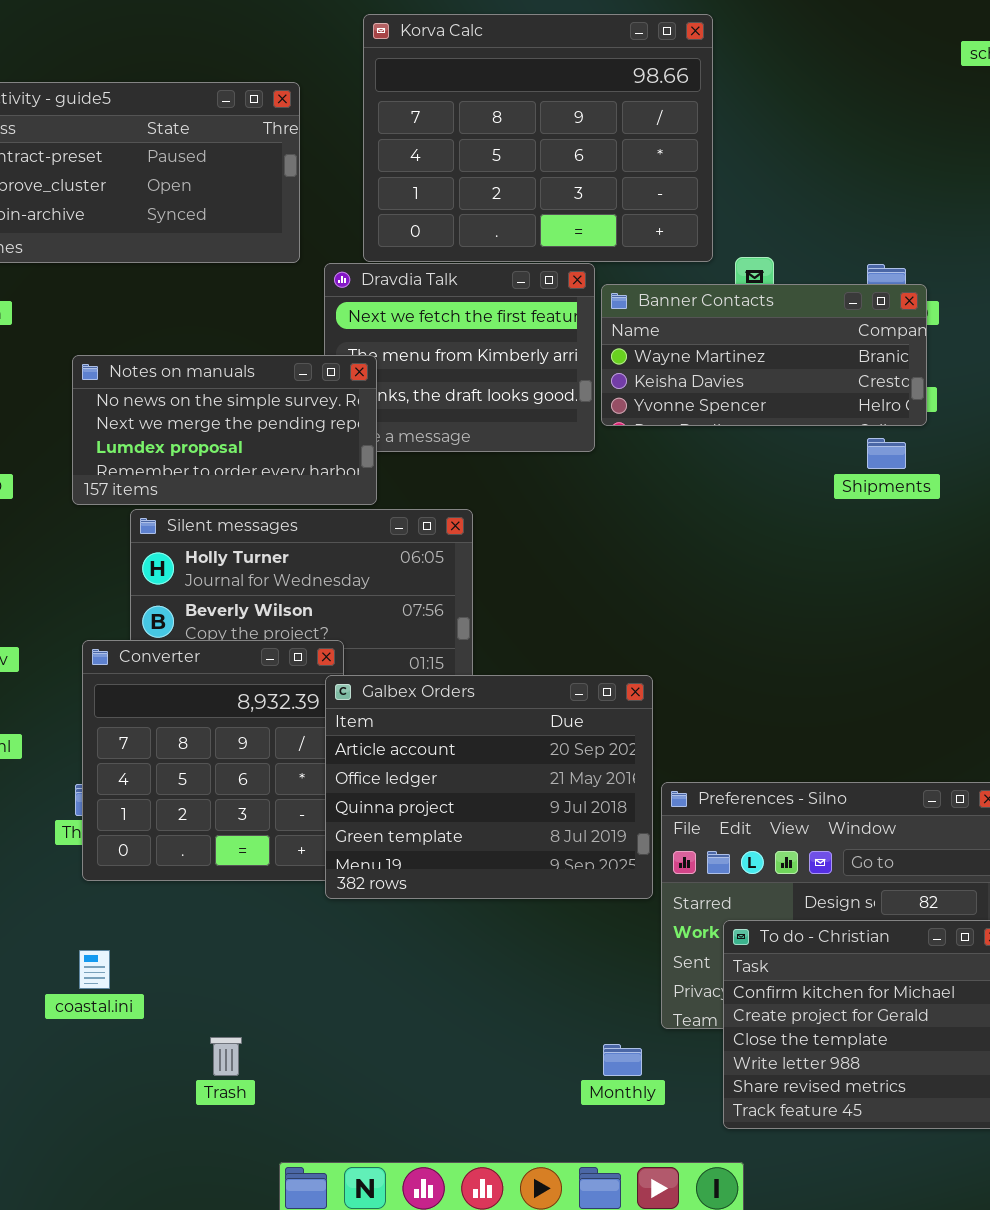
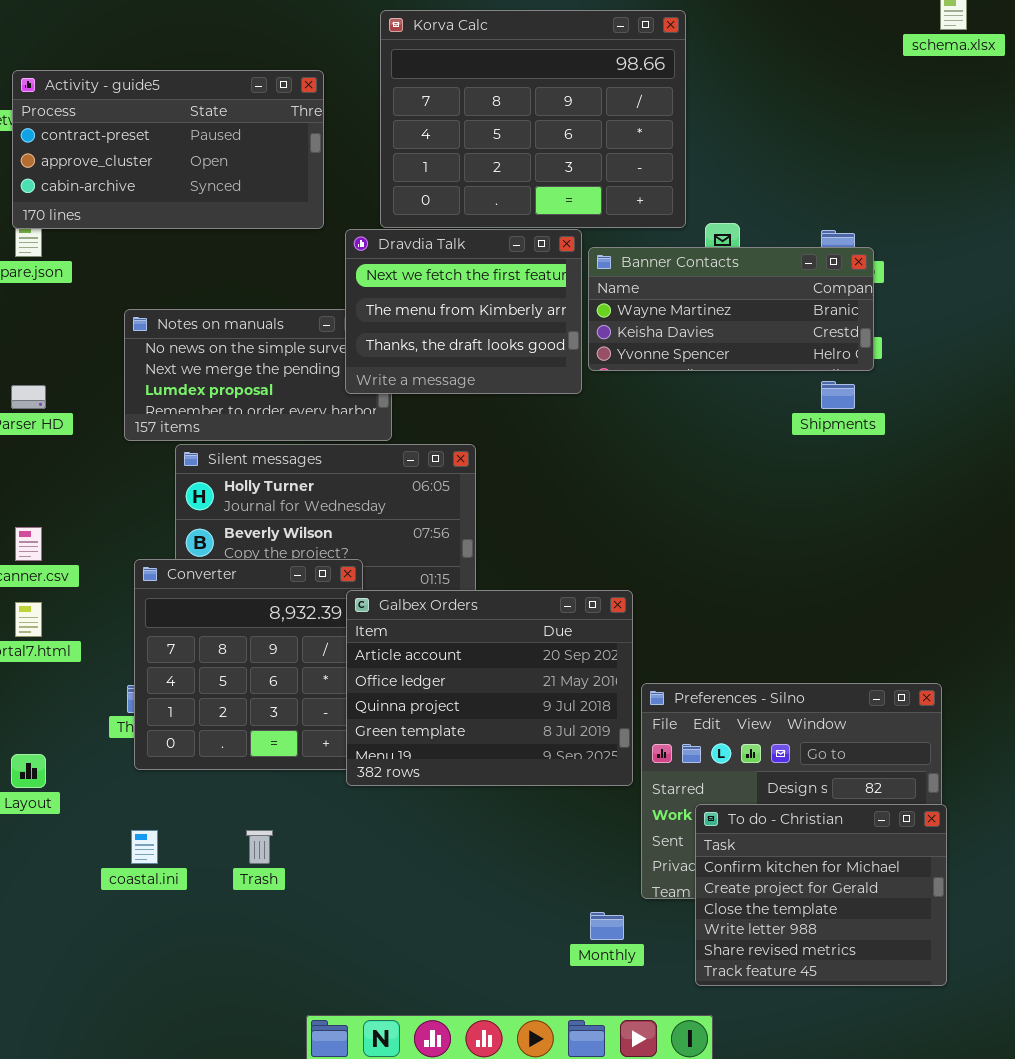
Dravdia Talk: [324,263,595,452] -> [345,229,582,394], raised
Trash: [210,1037,242,1076] -> [246,830,273,864], moved

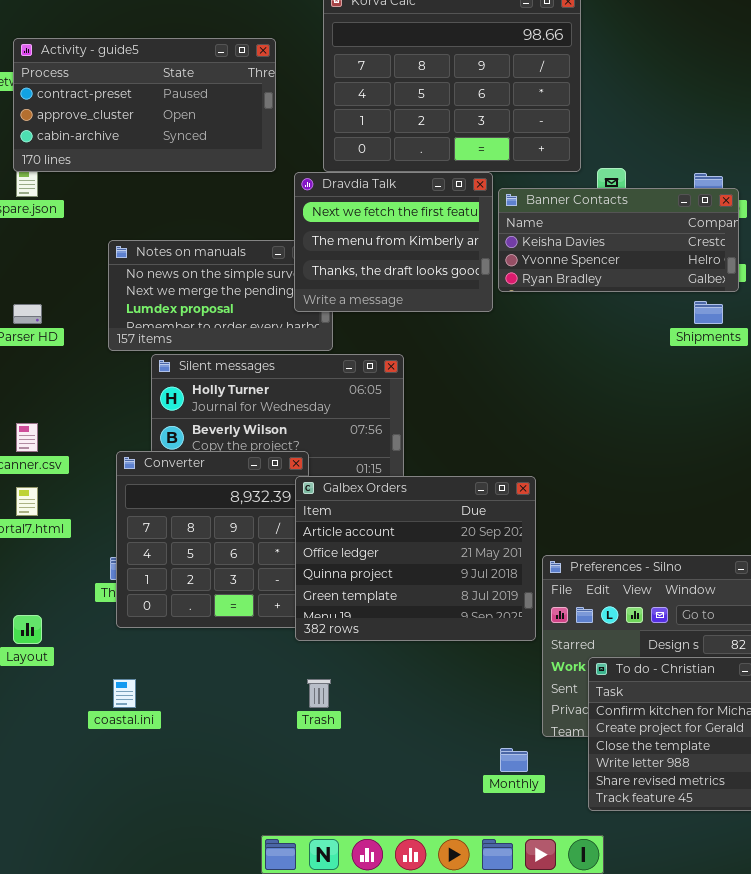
Banner Contacts: [588,247,874,371] -> [498,188,739,292], scrolled down 1 row
Trash: [246,830,273,864] -> [307,679,331,708], moved

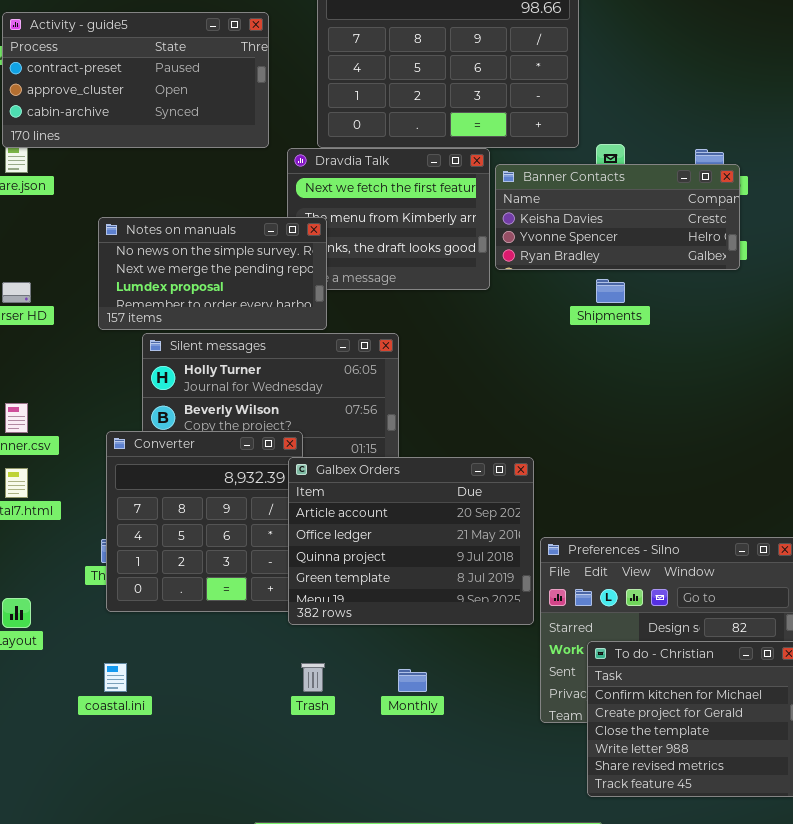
Notes on manuals: [108,240,333,351] -> [98,217,327,330], raised
Shipments: [694,301,723,324] -> [596,279,625,303], moved
Monthly: [500,748,528,772] -> [398,669,427,692], moved

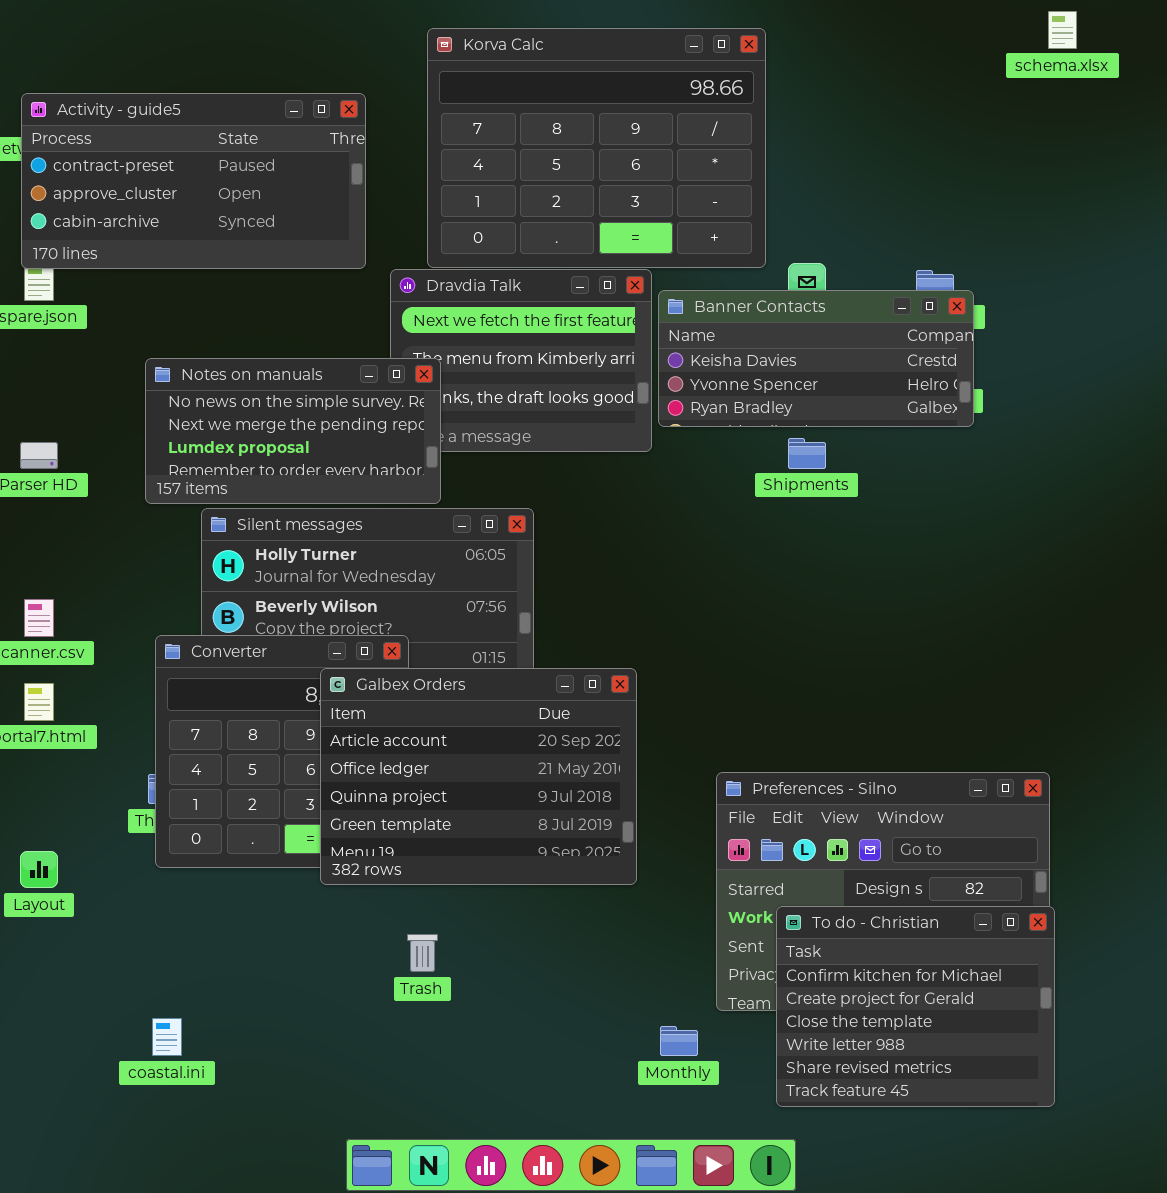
Galbex Orders: [288,457,534,625] -> [320,668,637,885], moved
coastal.ini: [104,663,127,692] -> [152,1018,182,1056], moved
Monthly: [398,669,427,692] -> [660,1026,698,1056], moved

